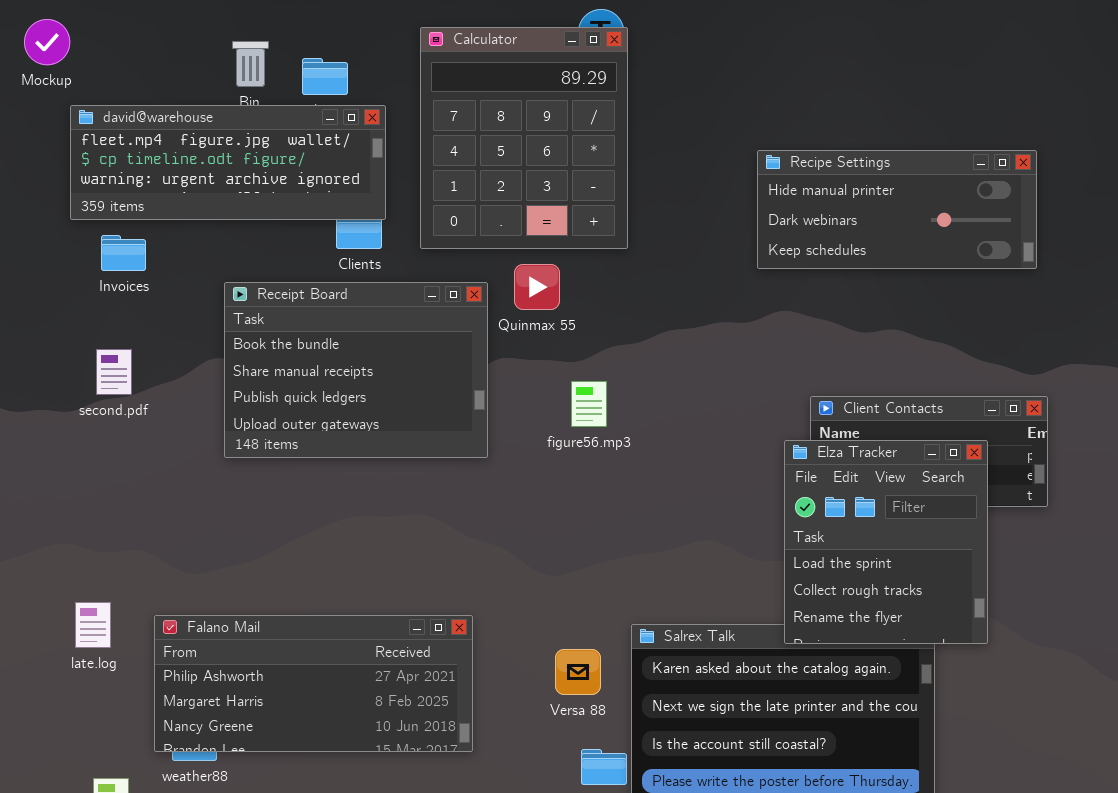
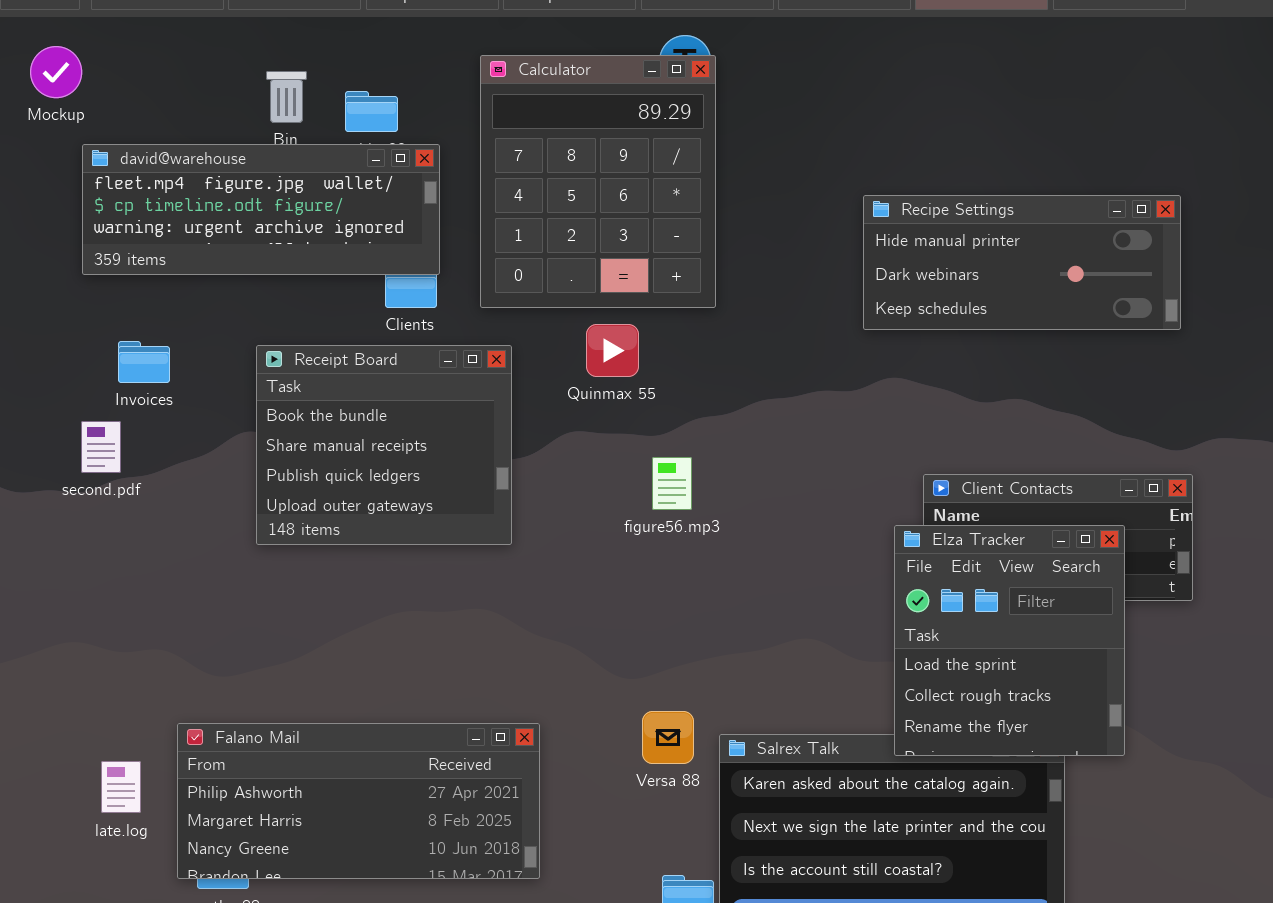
Invoices: [101,235,146,271] -> [118,341,170,383], moved
Receipt Board: [224,282,488,458] -> [256,345,512,545], resized
second.pdf: [96,349,132,395] -> [81,421,121,473], moved
late.log: [75,602,111,648] -> [101,761,141,813], moved
Versa 88: [555,649,601,695] -> [642,711,694,764], moved

